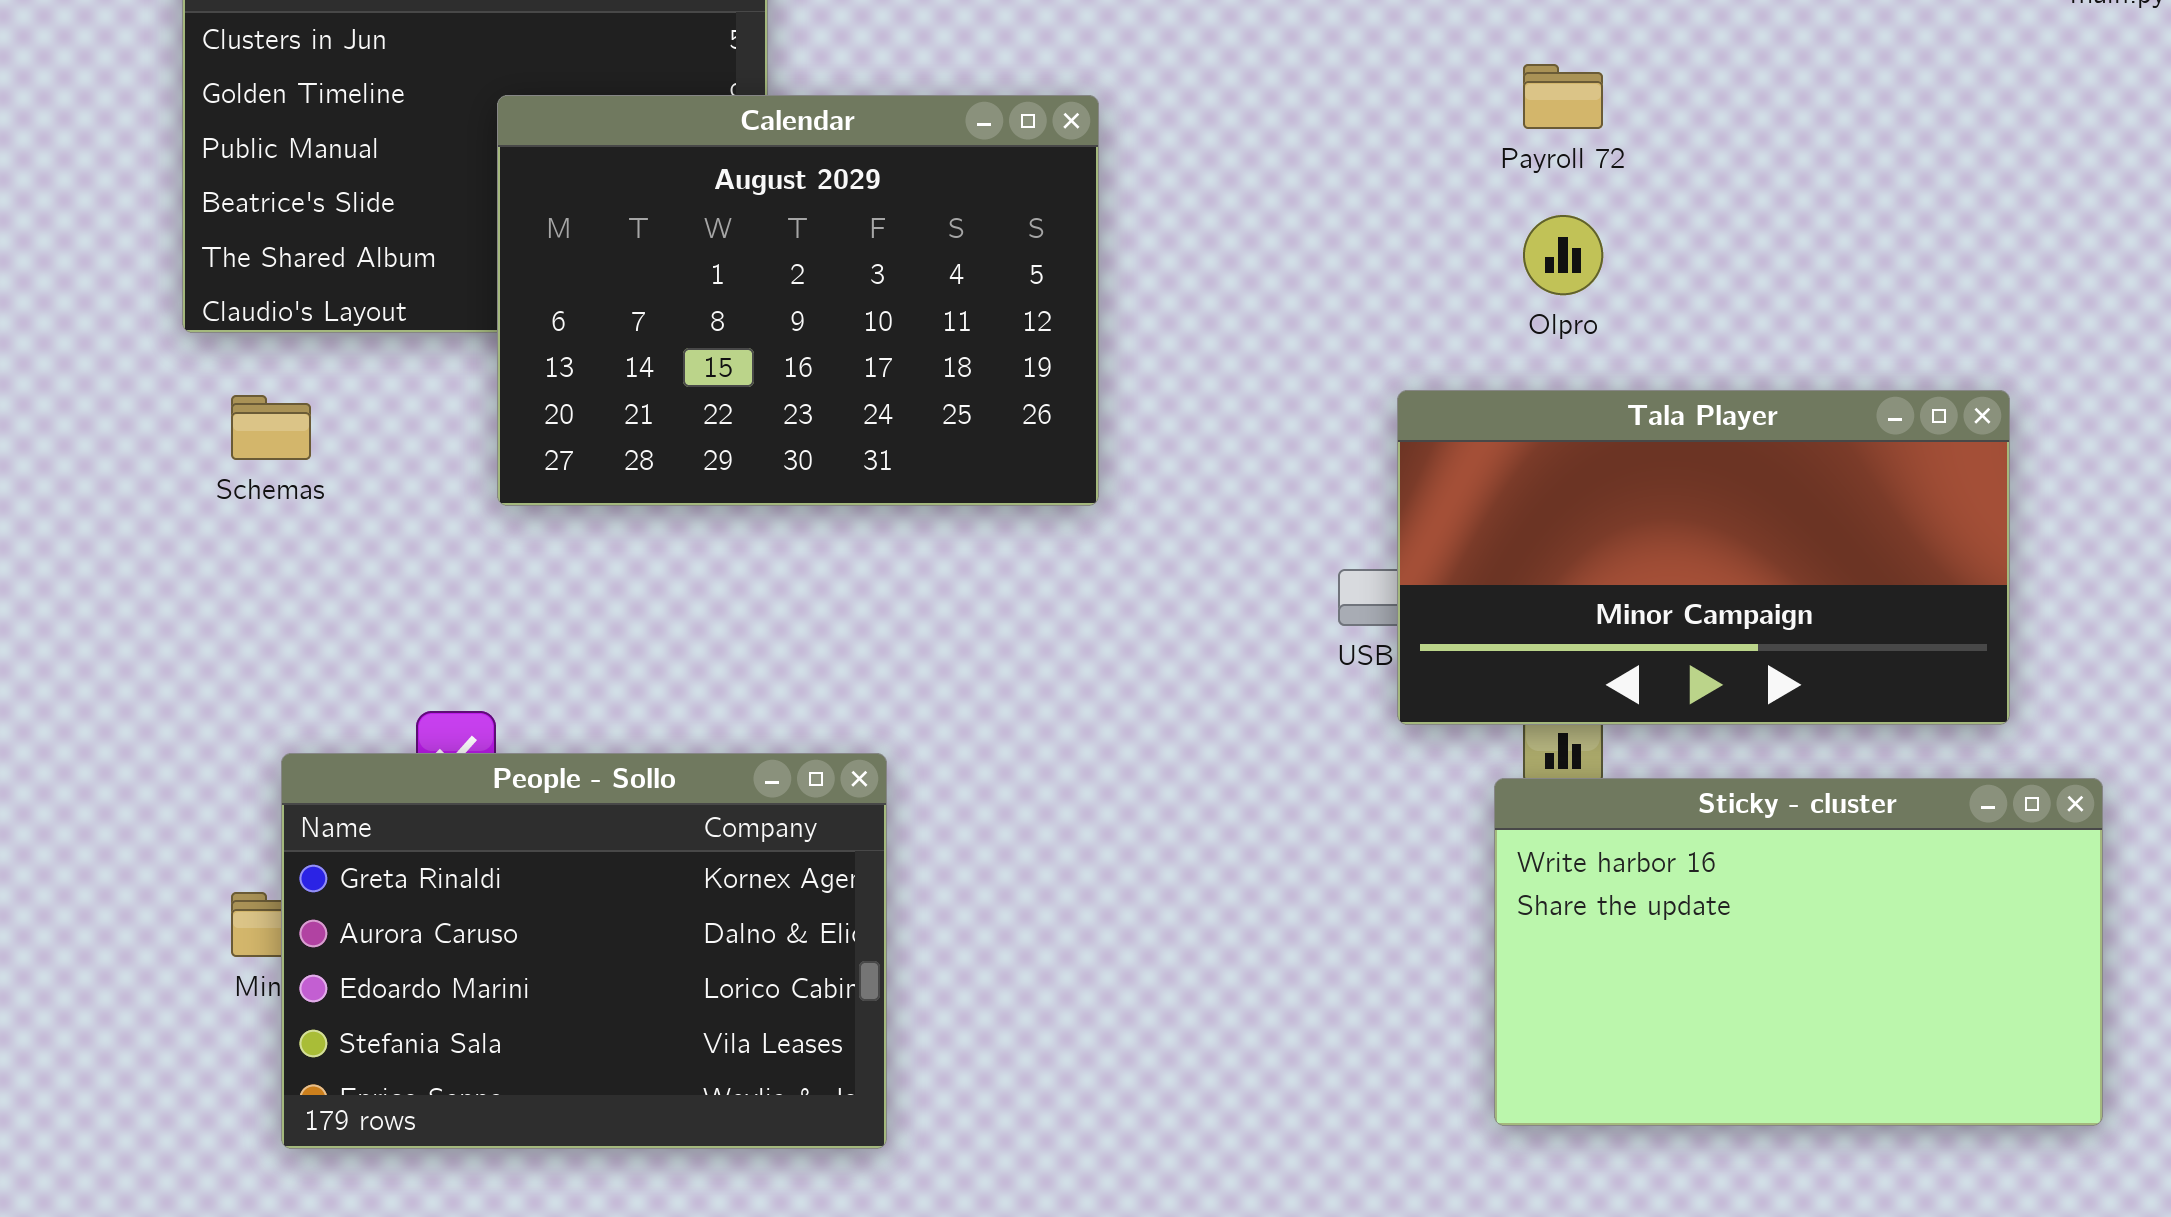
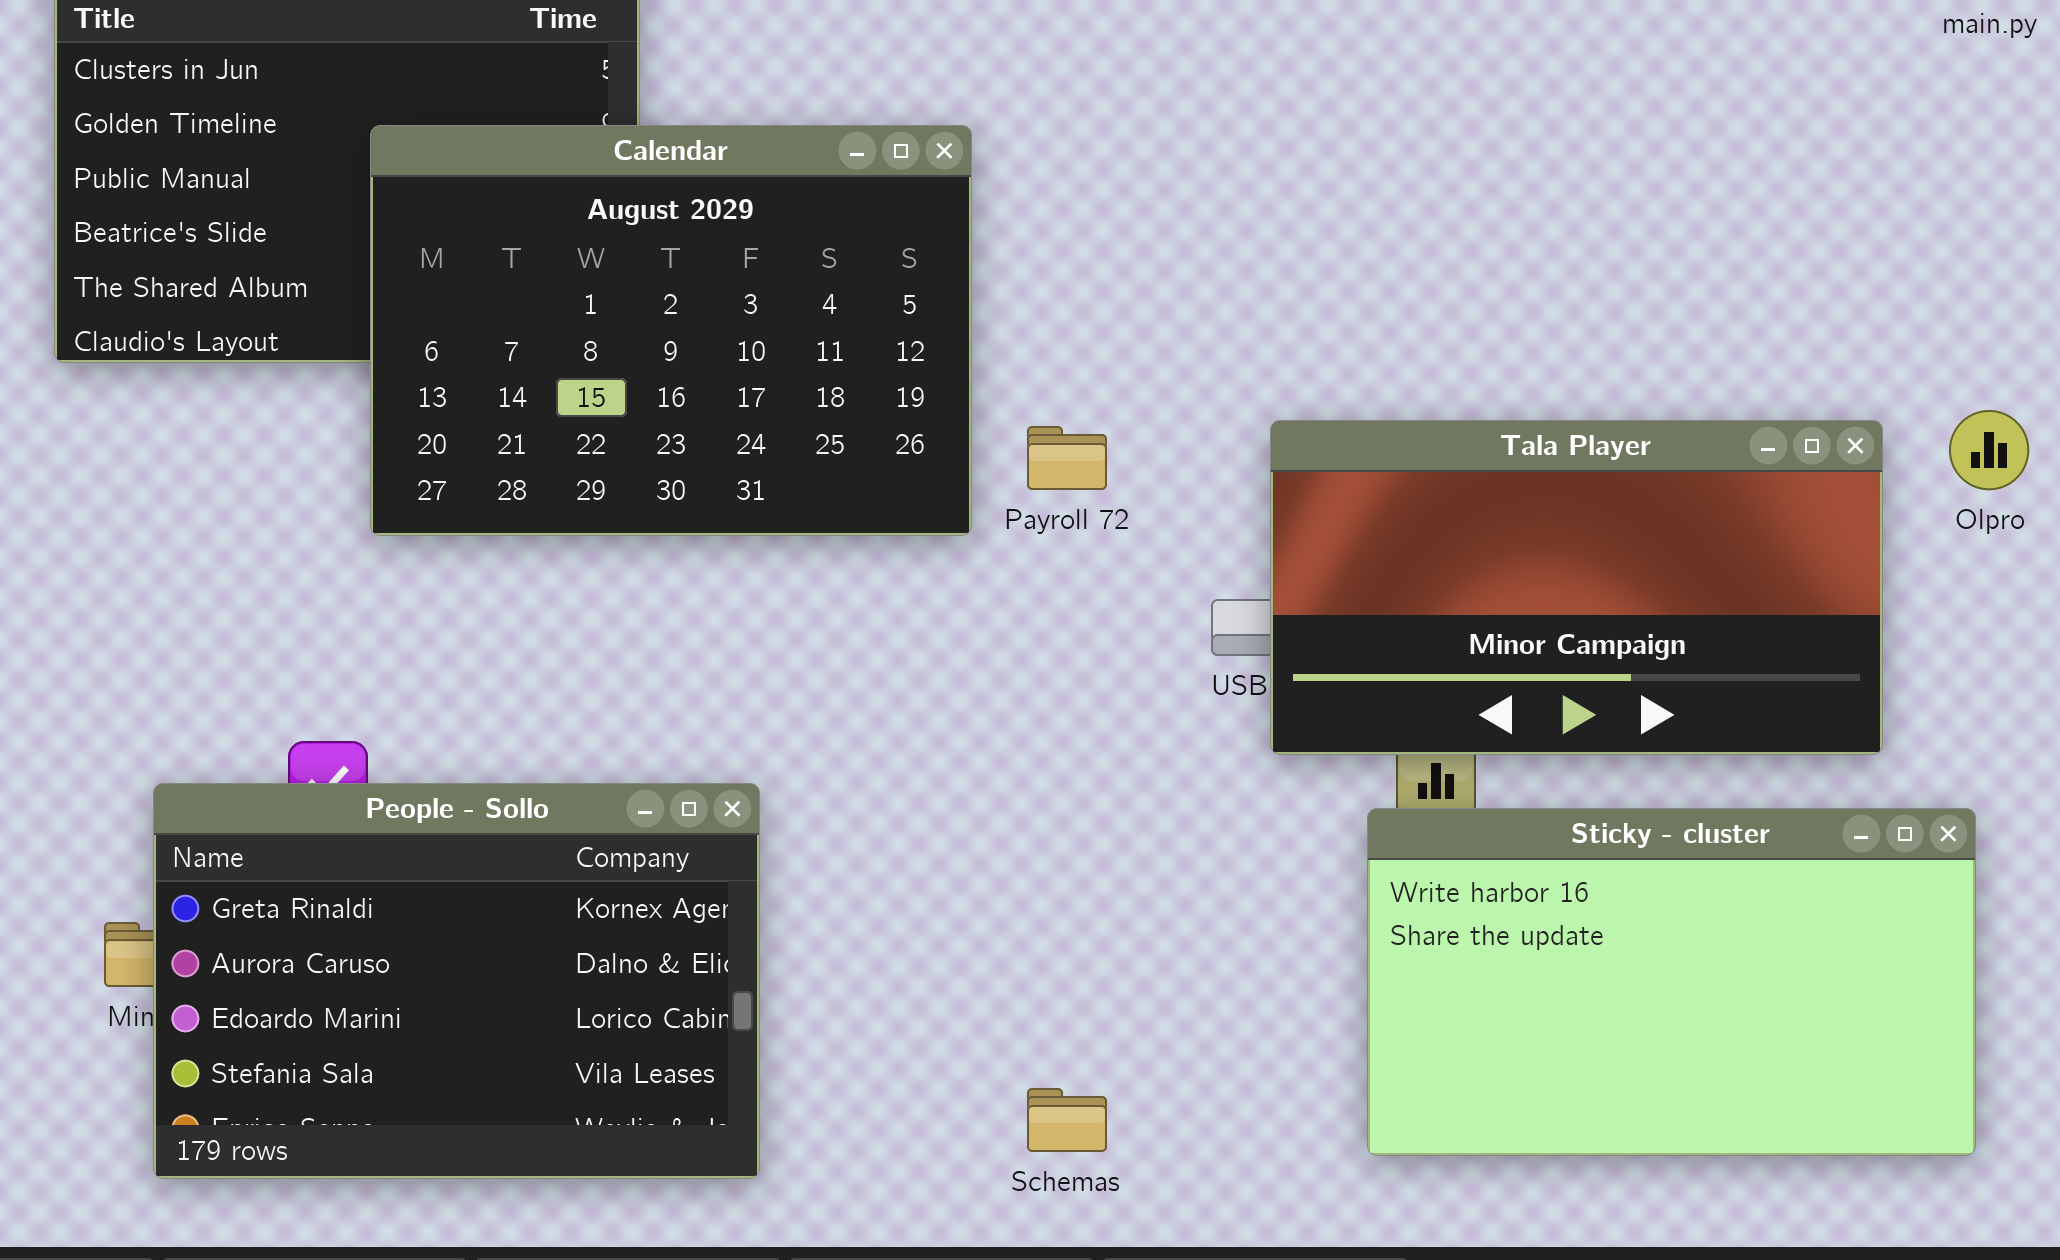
Payroll 72: [1523,64,1603,129] -> [1027,426,1107,490], moved
Olpro: [1523,215,1603,295] -> [1949,410,2029,490], moved
Schemas: [231,395,311,460] -> [1027,1088,1107,1152], moved

